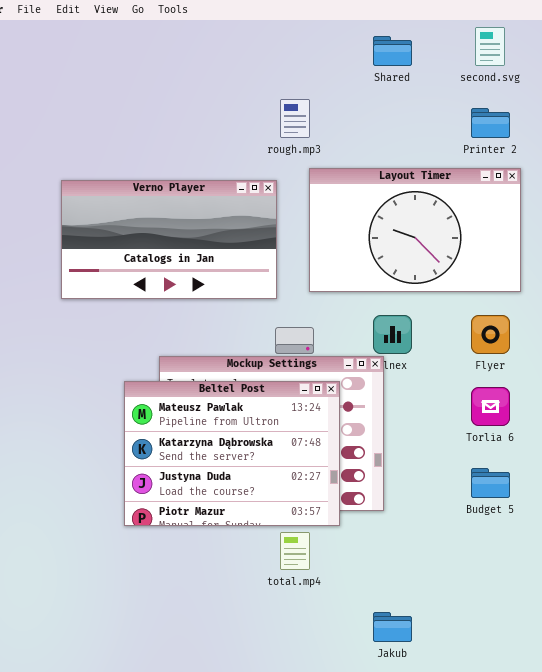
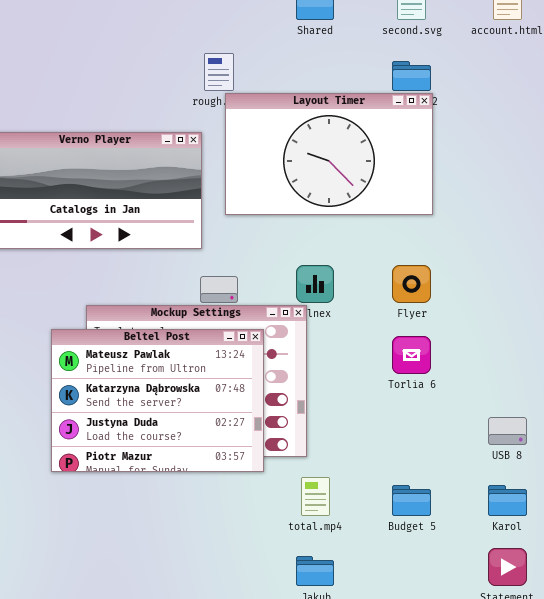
Layout Timer: [309,168,521,292] -> [225,93,433,215], moved
Budget 5: [471,468,510,498] -> [392,485,431,516], moved
total.mp4: [280,532,310,570] -> [301,477,330,516], moved

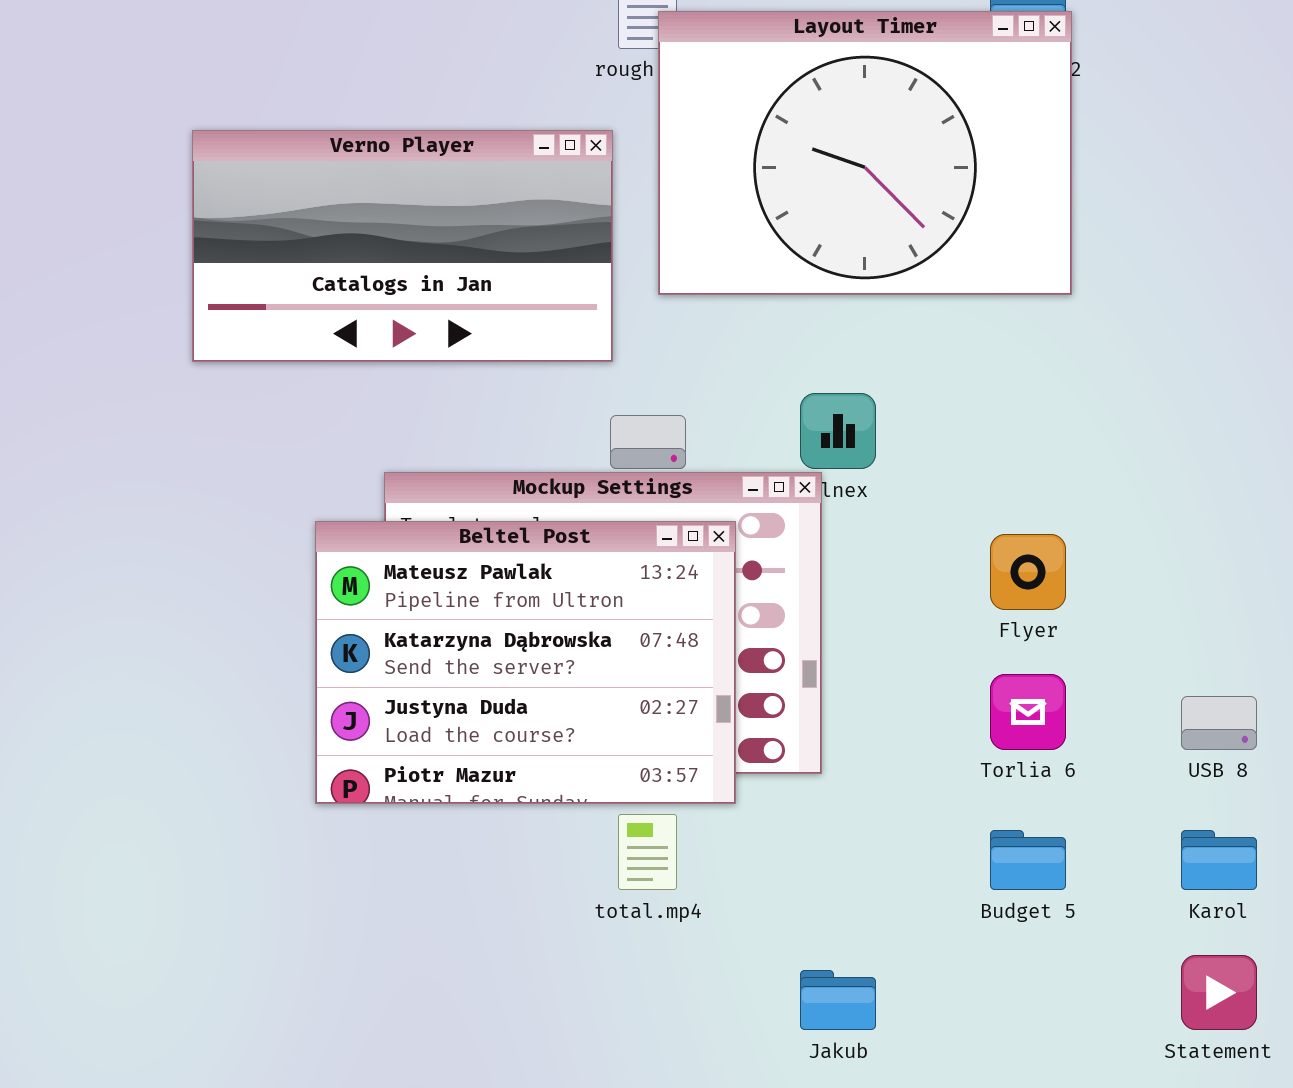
Layout Timer: [225,93,433,215] -> [658,11,1072,295], resized
Flyer: [392,265,431,303] -> [990,534,1066,610], moved
Torlia 6: [392,336,431,374] -> [990,674,1066,750], moved
total.mp4: [301,477,330,516] -> [618,814,677,890], moved

